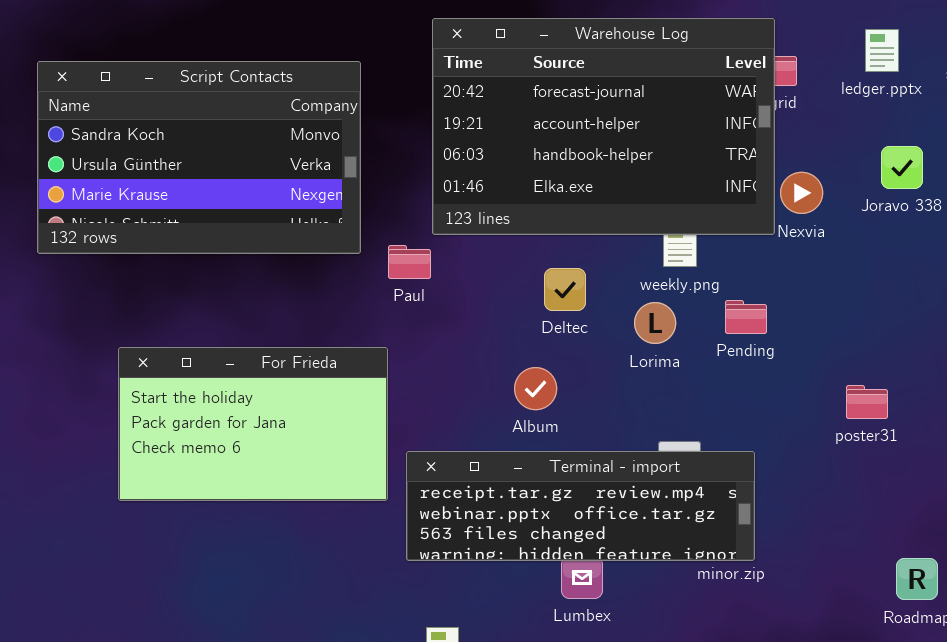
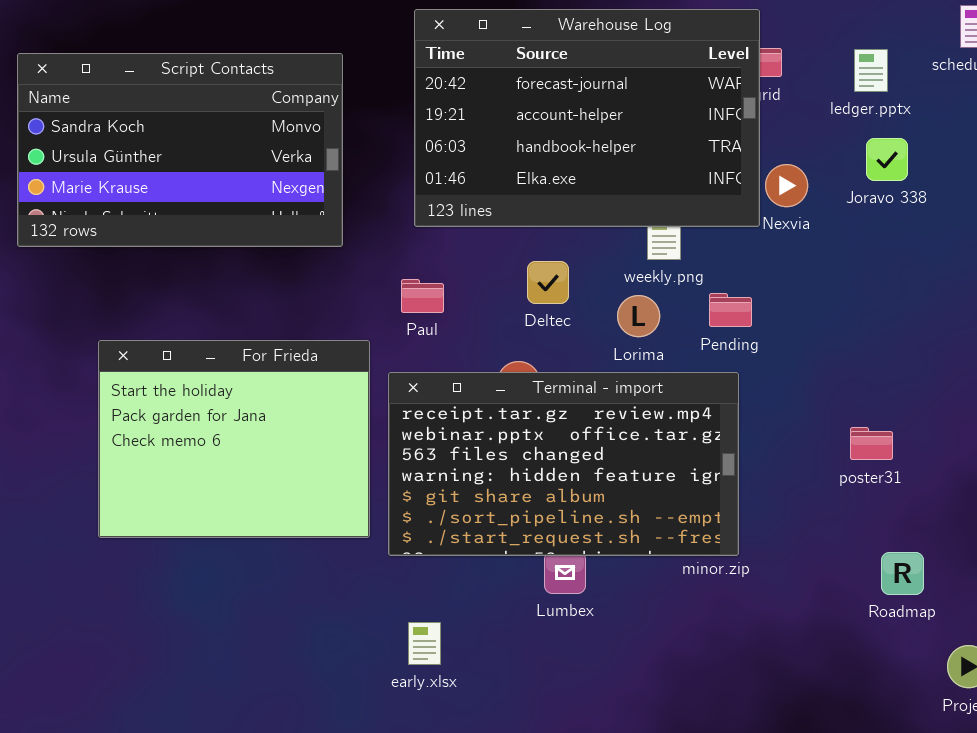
ledger.pptx: [865,29,899,72] -> [854,49,888,92], moved
Paul: [388,245,431,279] -> [401,279,444,313], moved
For Frieda: [118,347,388,501] -> [98,340,370,538], resized
poster31: [846,385,888,419] -> [850,427,893,460], moved
Terminal - import: [406,451,755,561] -> [388,372,739,556], resized

